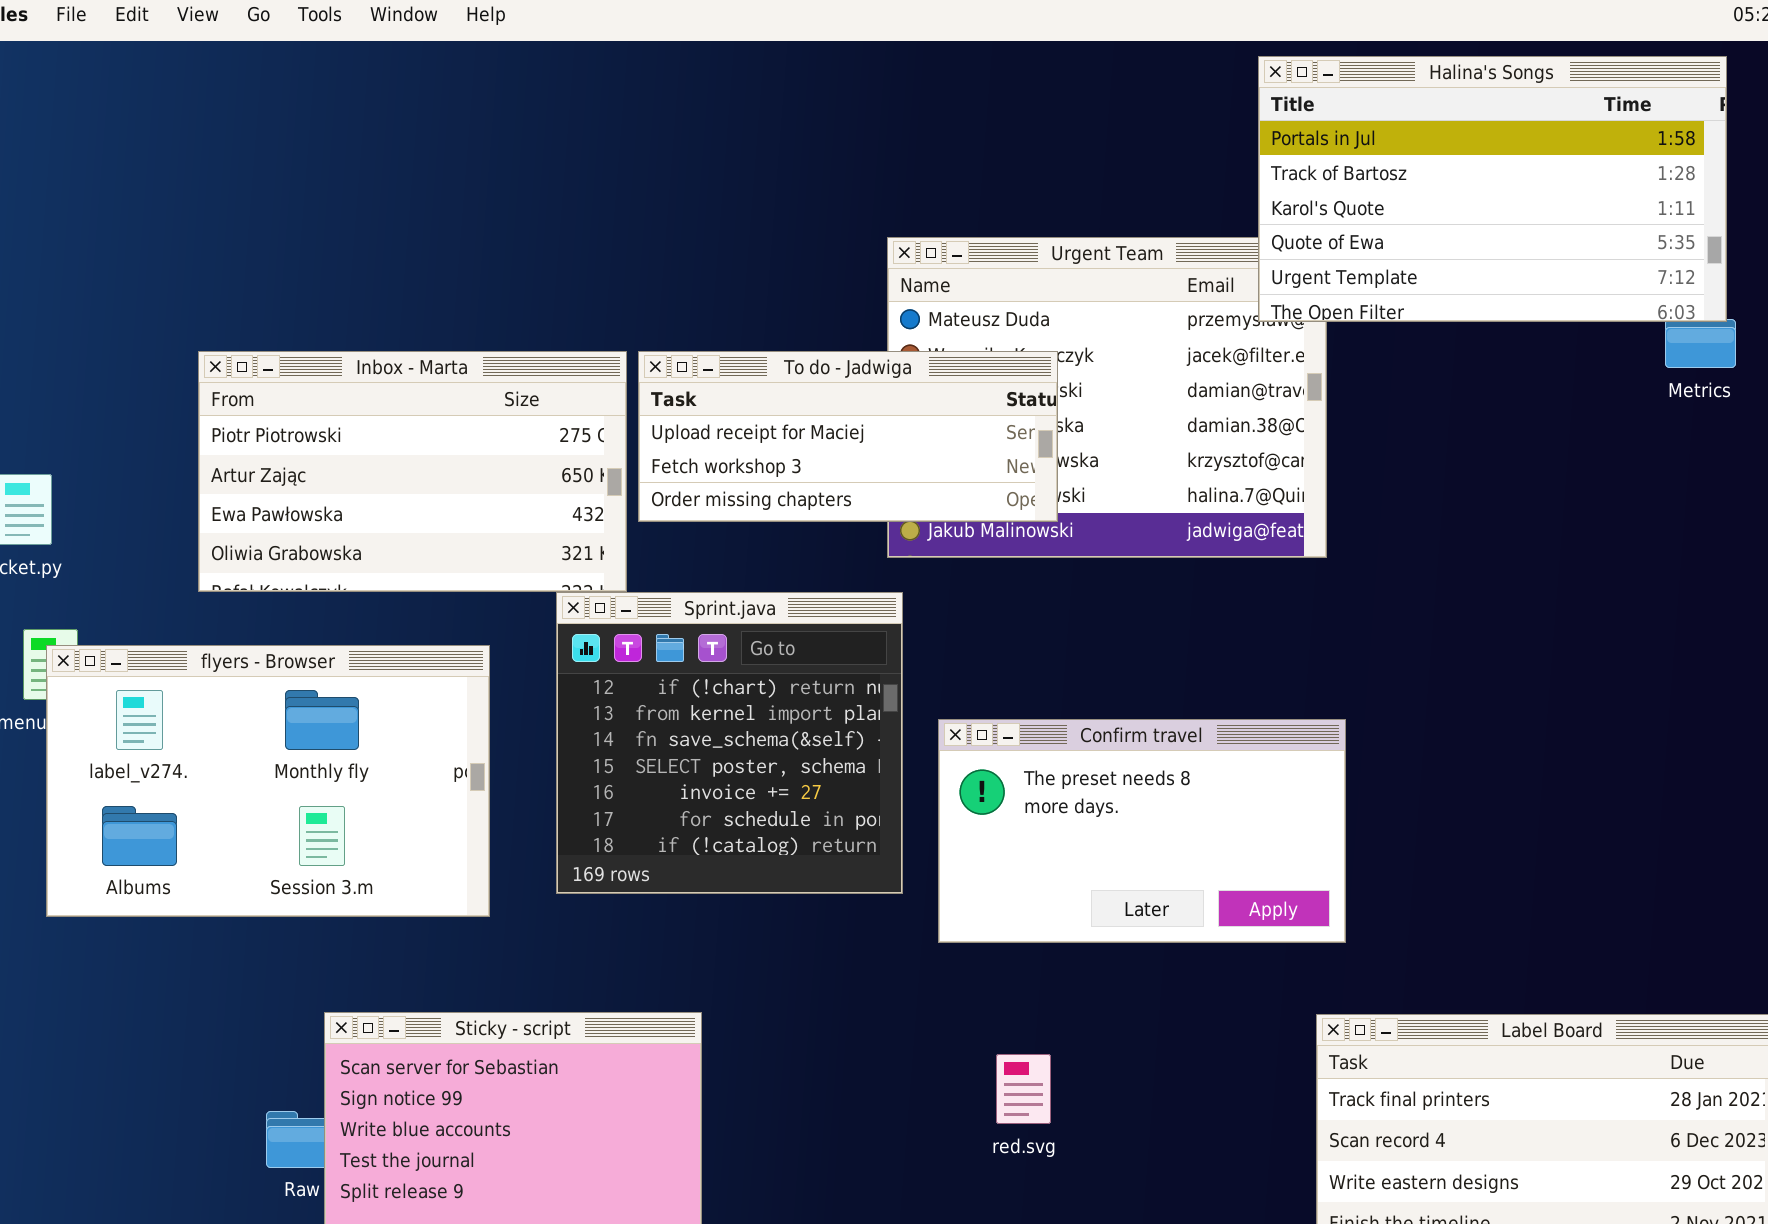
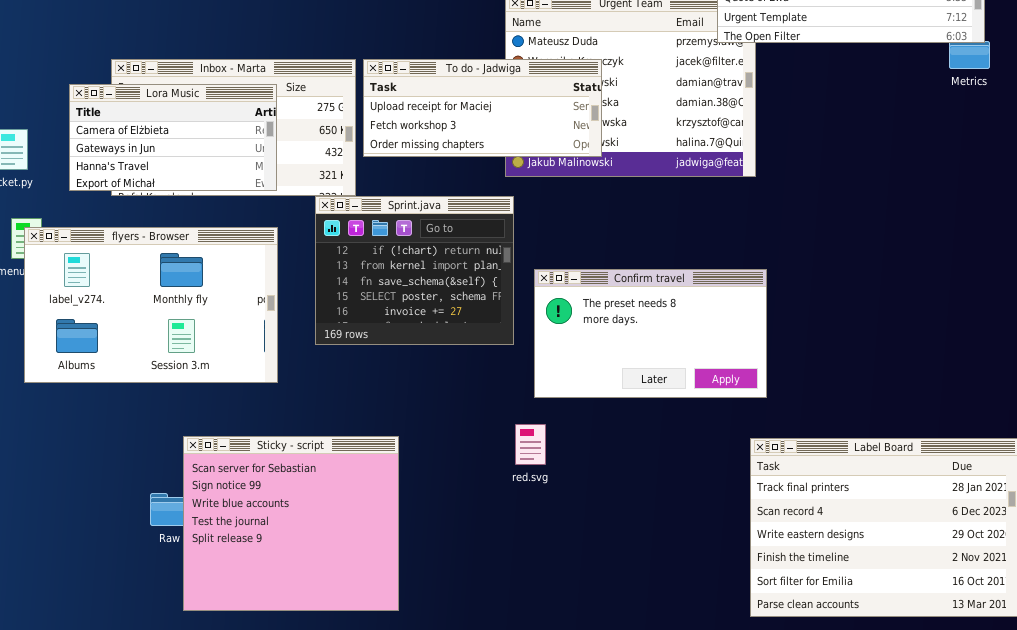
Lora Music: none -> [69,84,277,191], opened
Sprint.java: [556,592,903,894] -> [315,196,514,345], resized
red.svg: [996,1054,1051,1124] -> [515,424,546,465], moved

